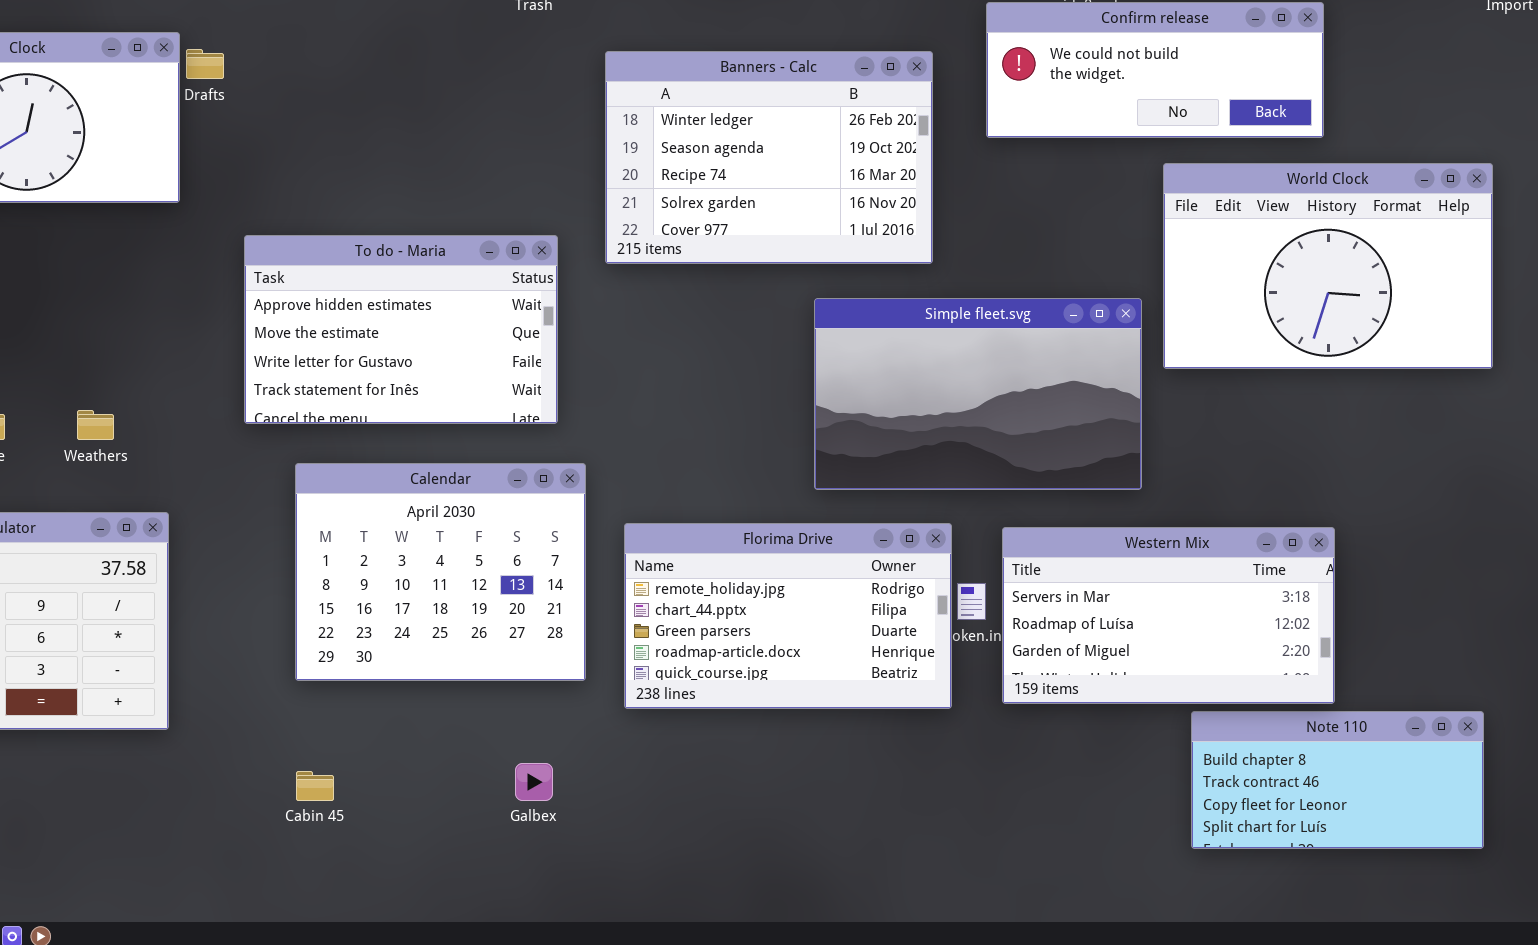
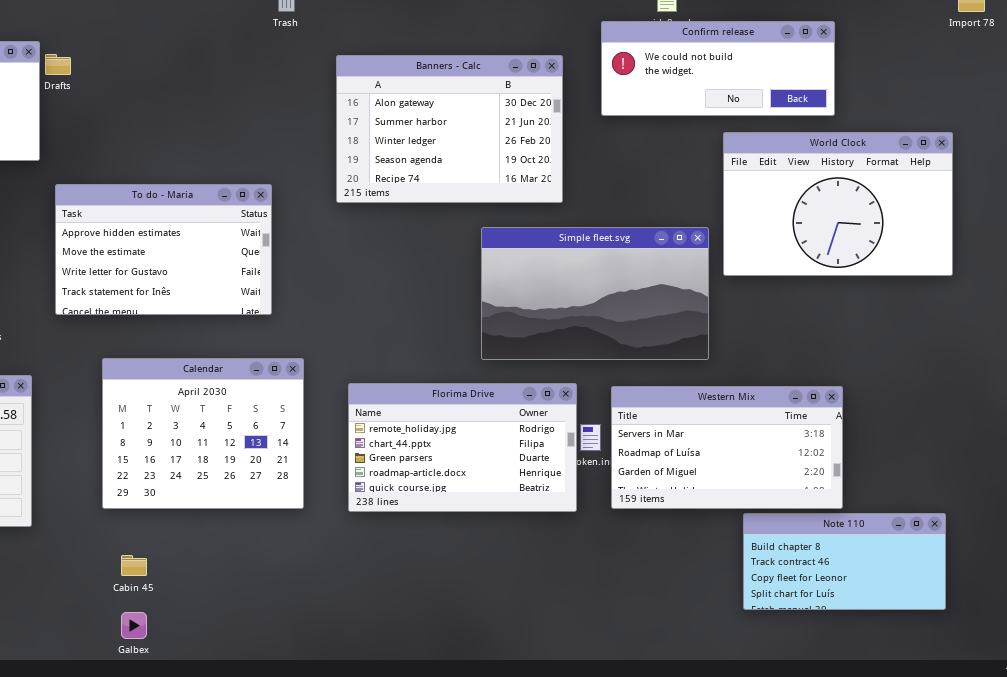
Banners - Calc: [605,51,933,264] -> [336,55,563,203], scrolled up 2 rows
To do - Maria: [244,235,558,424] -> [55,184,272,315], moved
Calendar: [295,463,586,681] -> [102,358,304,509], moved
Galbex: [515,763,553,801] -> [121,612,147,639], moved

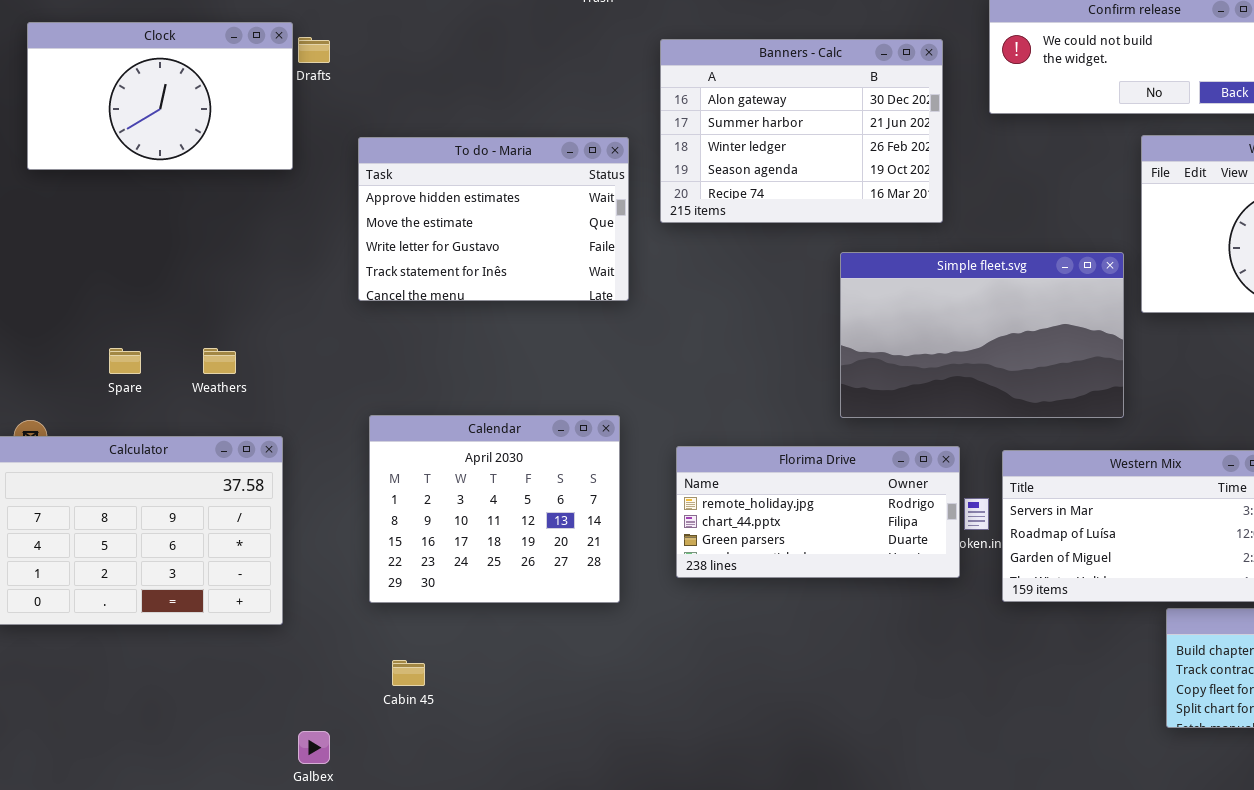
To do - Maria: [55,184,272,315] -> [358,137,629,301], moved
Florima Drive: [348,383,577,512] -> [676,446,960,578], resized
Galbex: [121,612,147,639] -> [298,731,330,764], moved

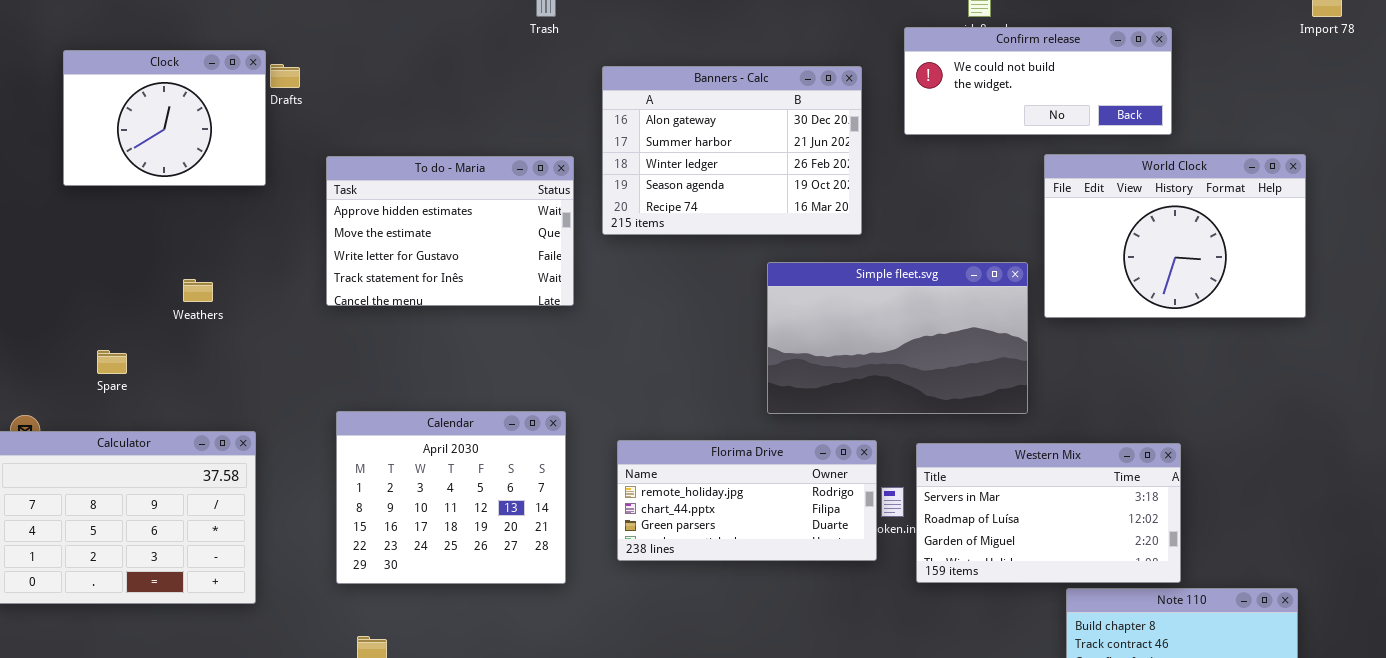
Clock: [27,22,293,170] -> [63,50,266,186], resized
Weathers: [203,348,236,374] -> [183,279,213,302], moved

